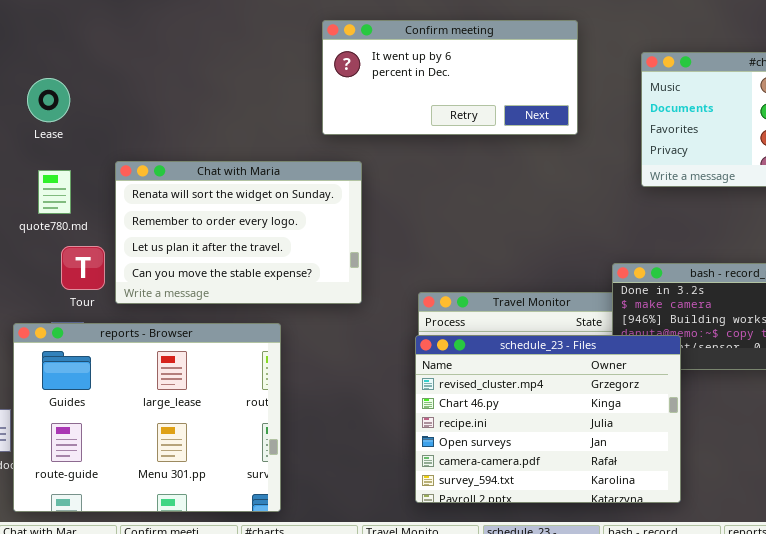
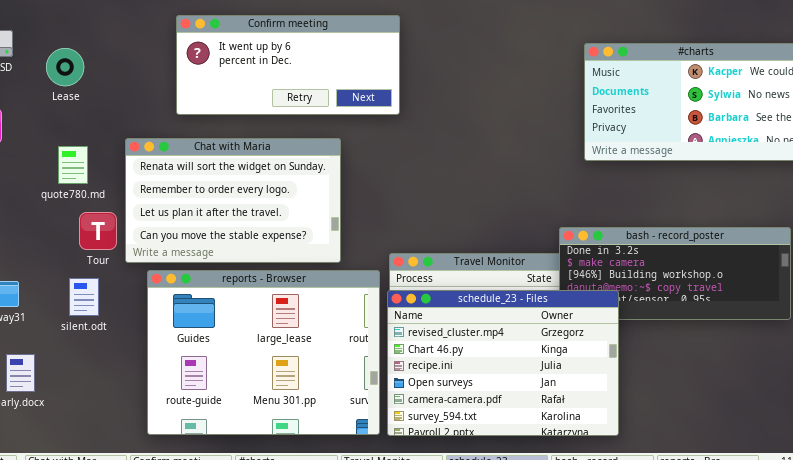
Confirm meeting: [322,20,578,135] -> [176,15,400,115], moved
Lease: [27,78,70,122] -> [46,48,84,86], moved
reports - Browser: [13,323,281,512] -> [147,270,380,435], moved

